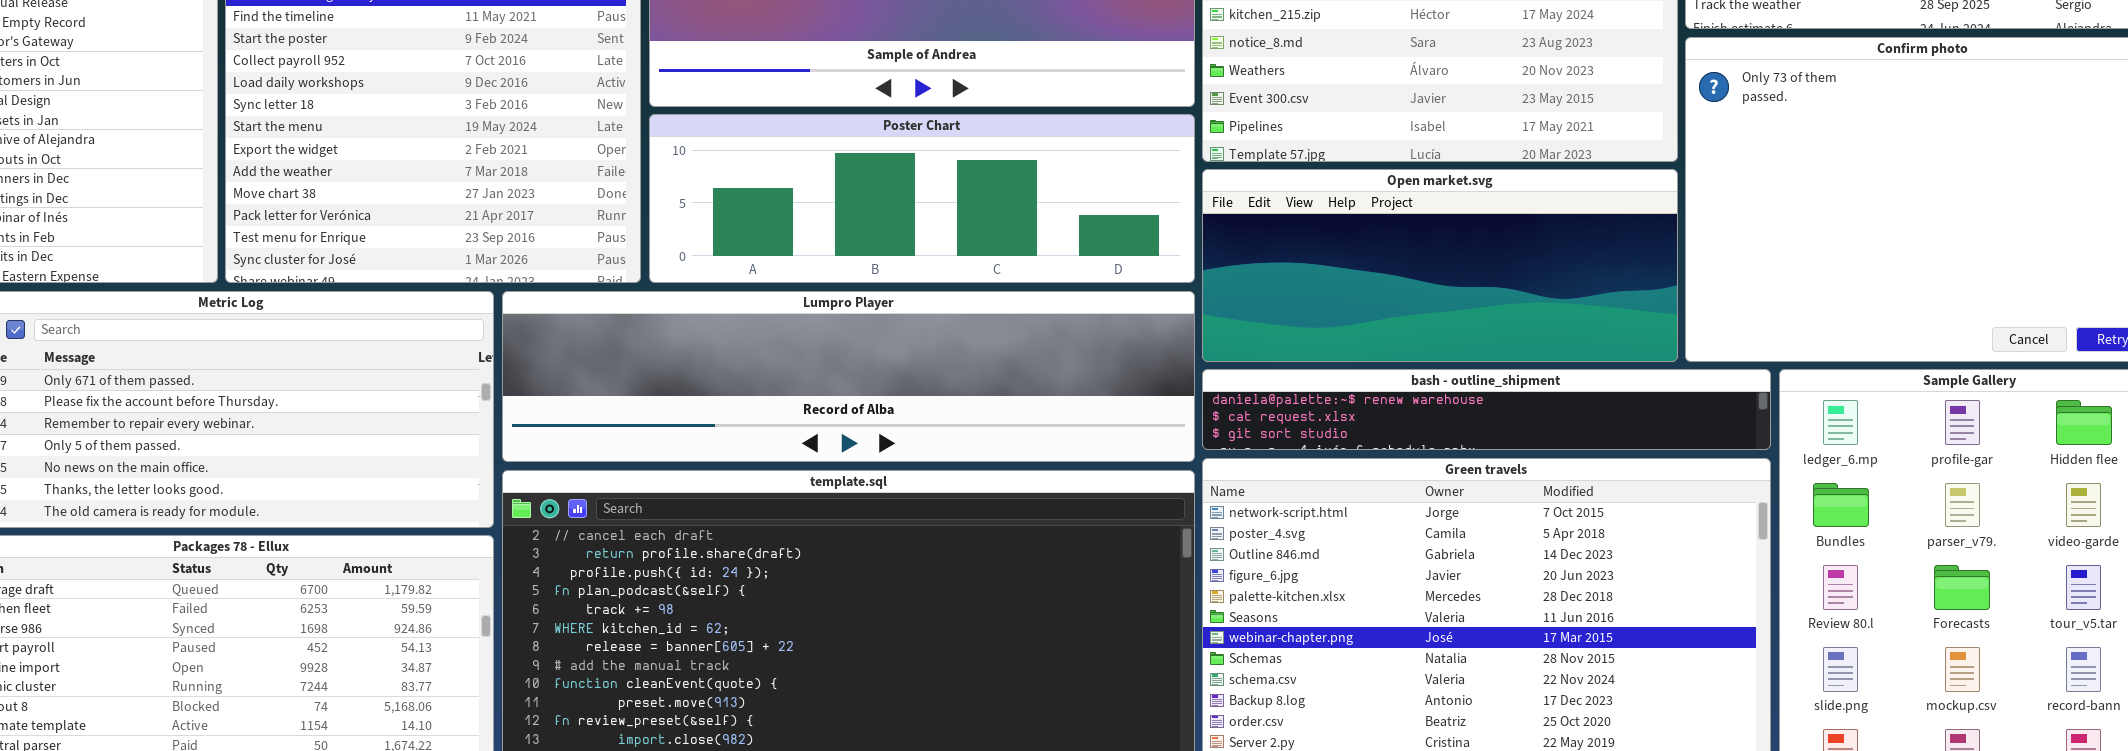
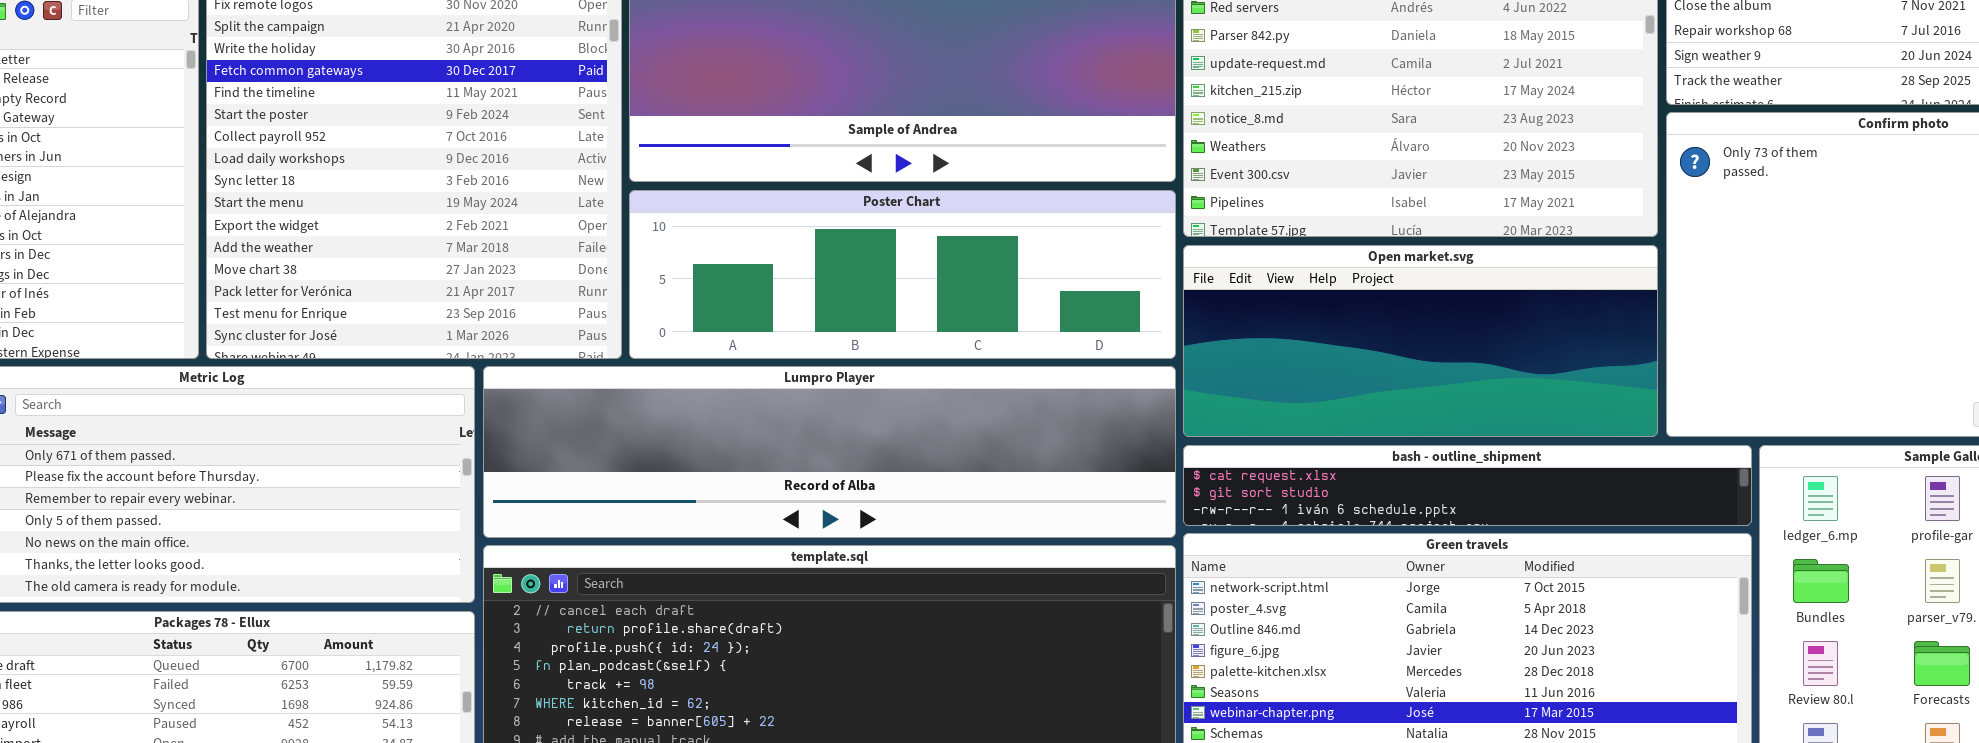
bash - outline_shipment: [1202,369,1771,450] -> [1183,445,1752,526], scrolled down 1 row

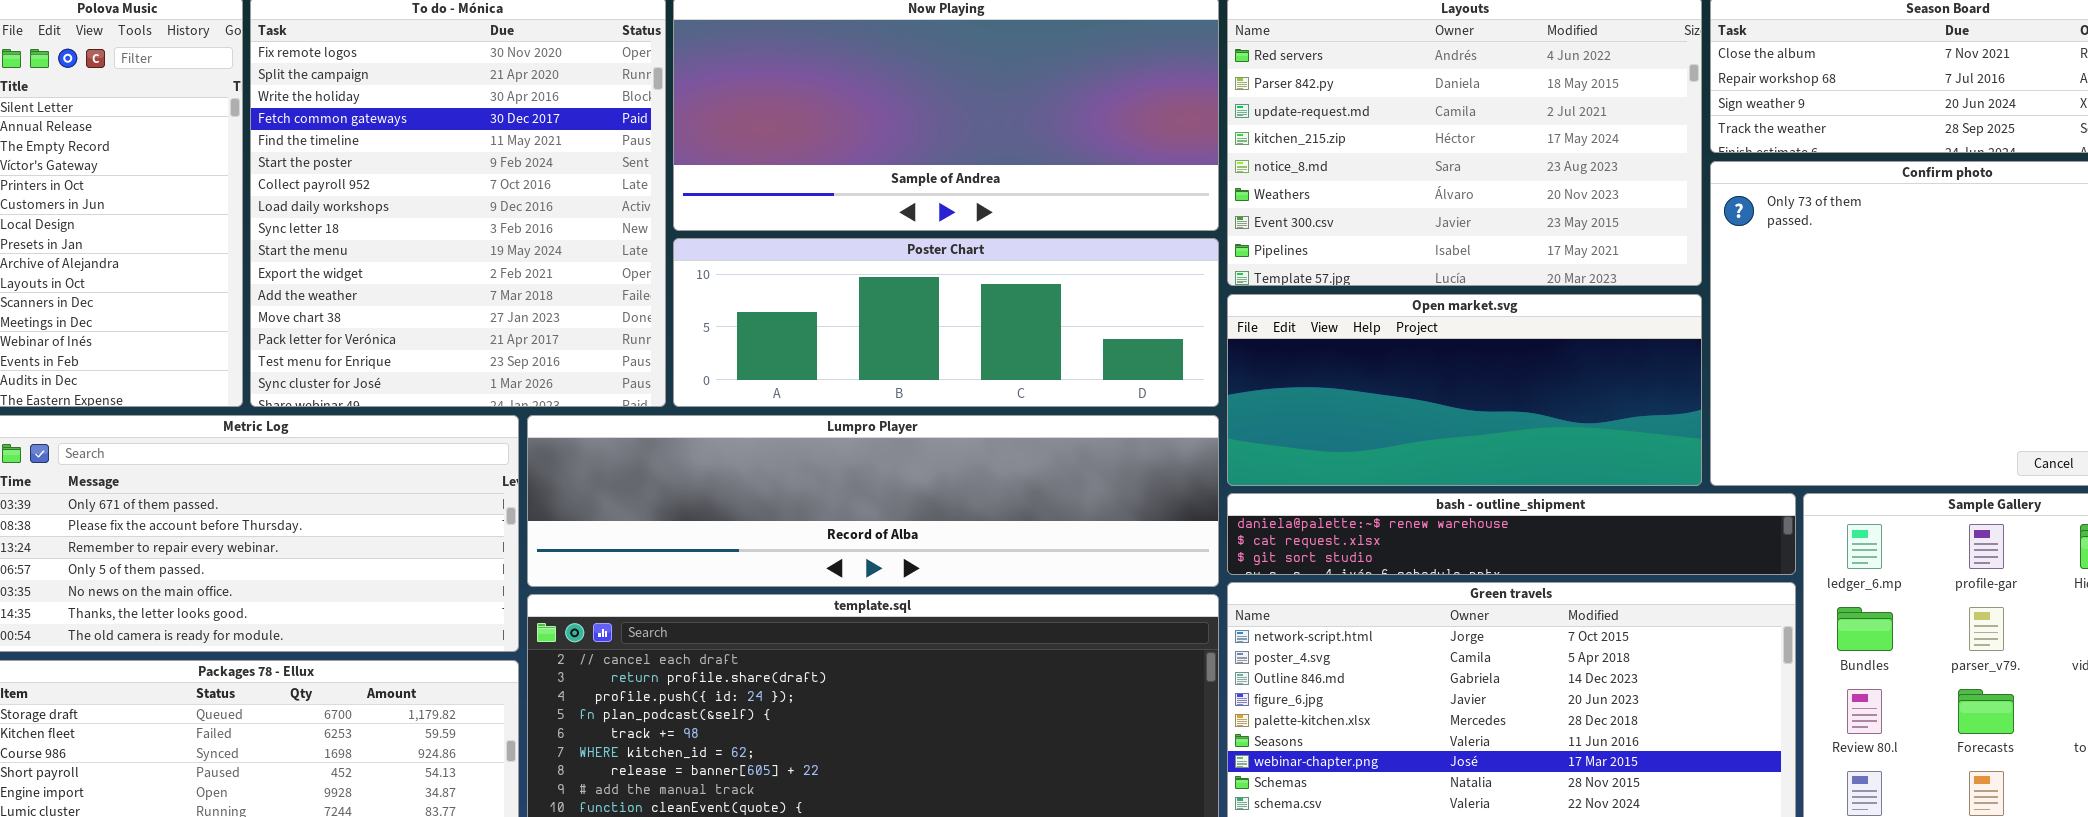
bash - outline_shipment: [1183,445,1752,526] -> [1227,493,1796,575], scrolled up 1 row

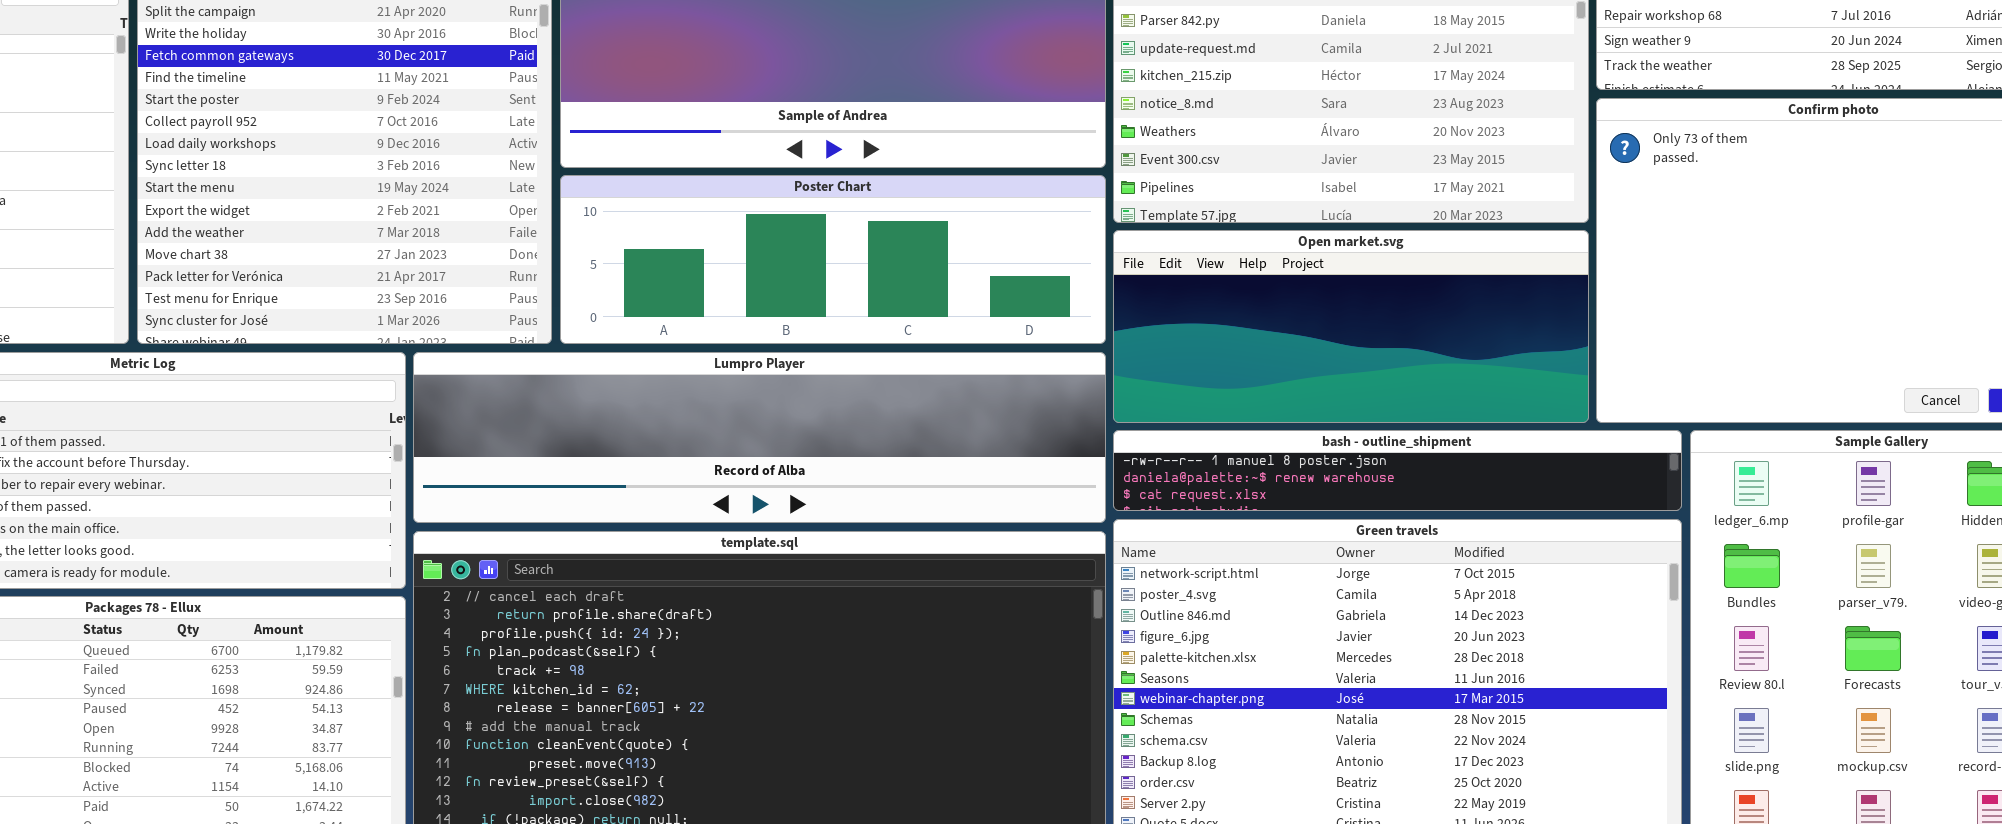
bash - outline_shipment: [1227,493,1796,575] -> [1113,430,1682,511], scrolled up 1 row

